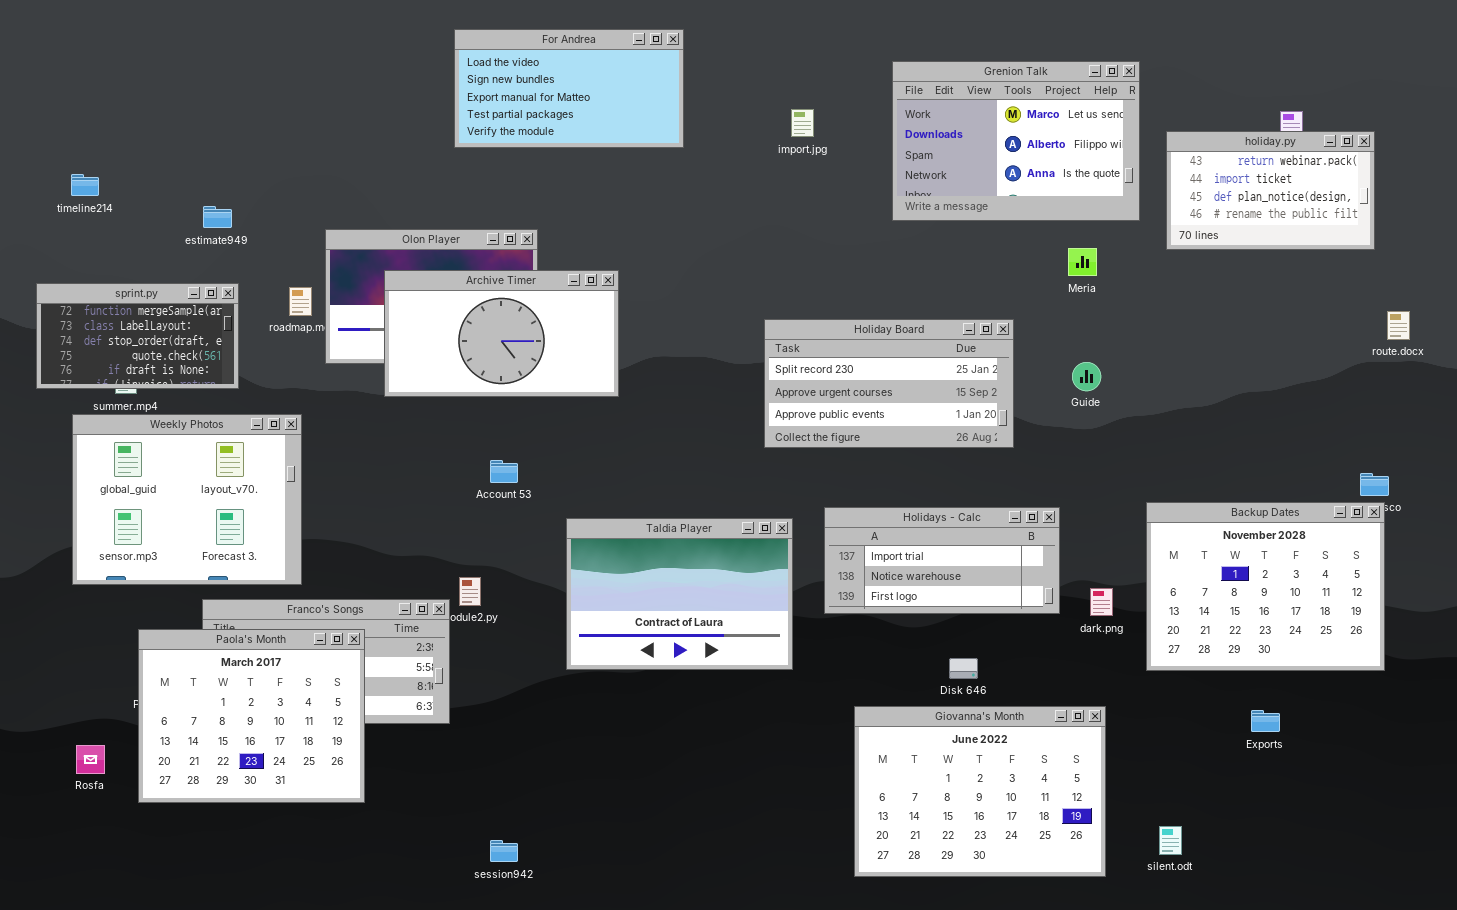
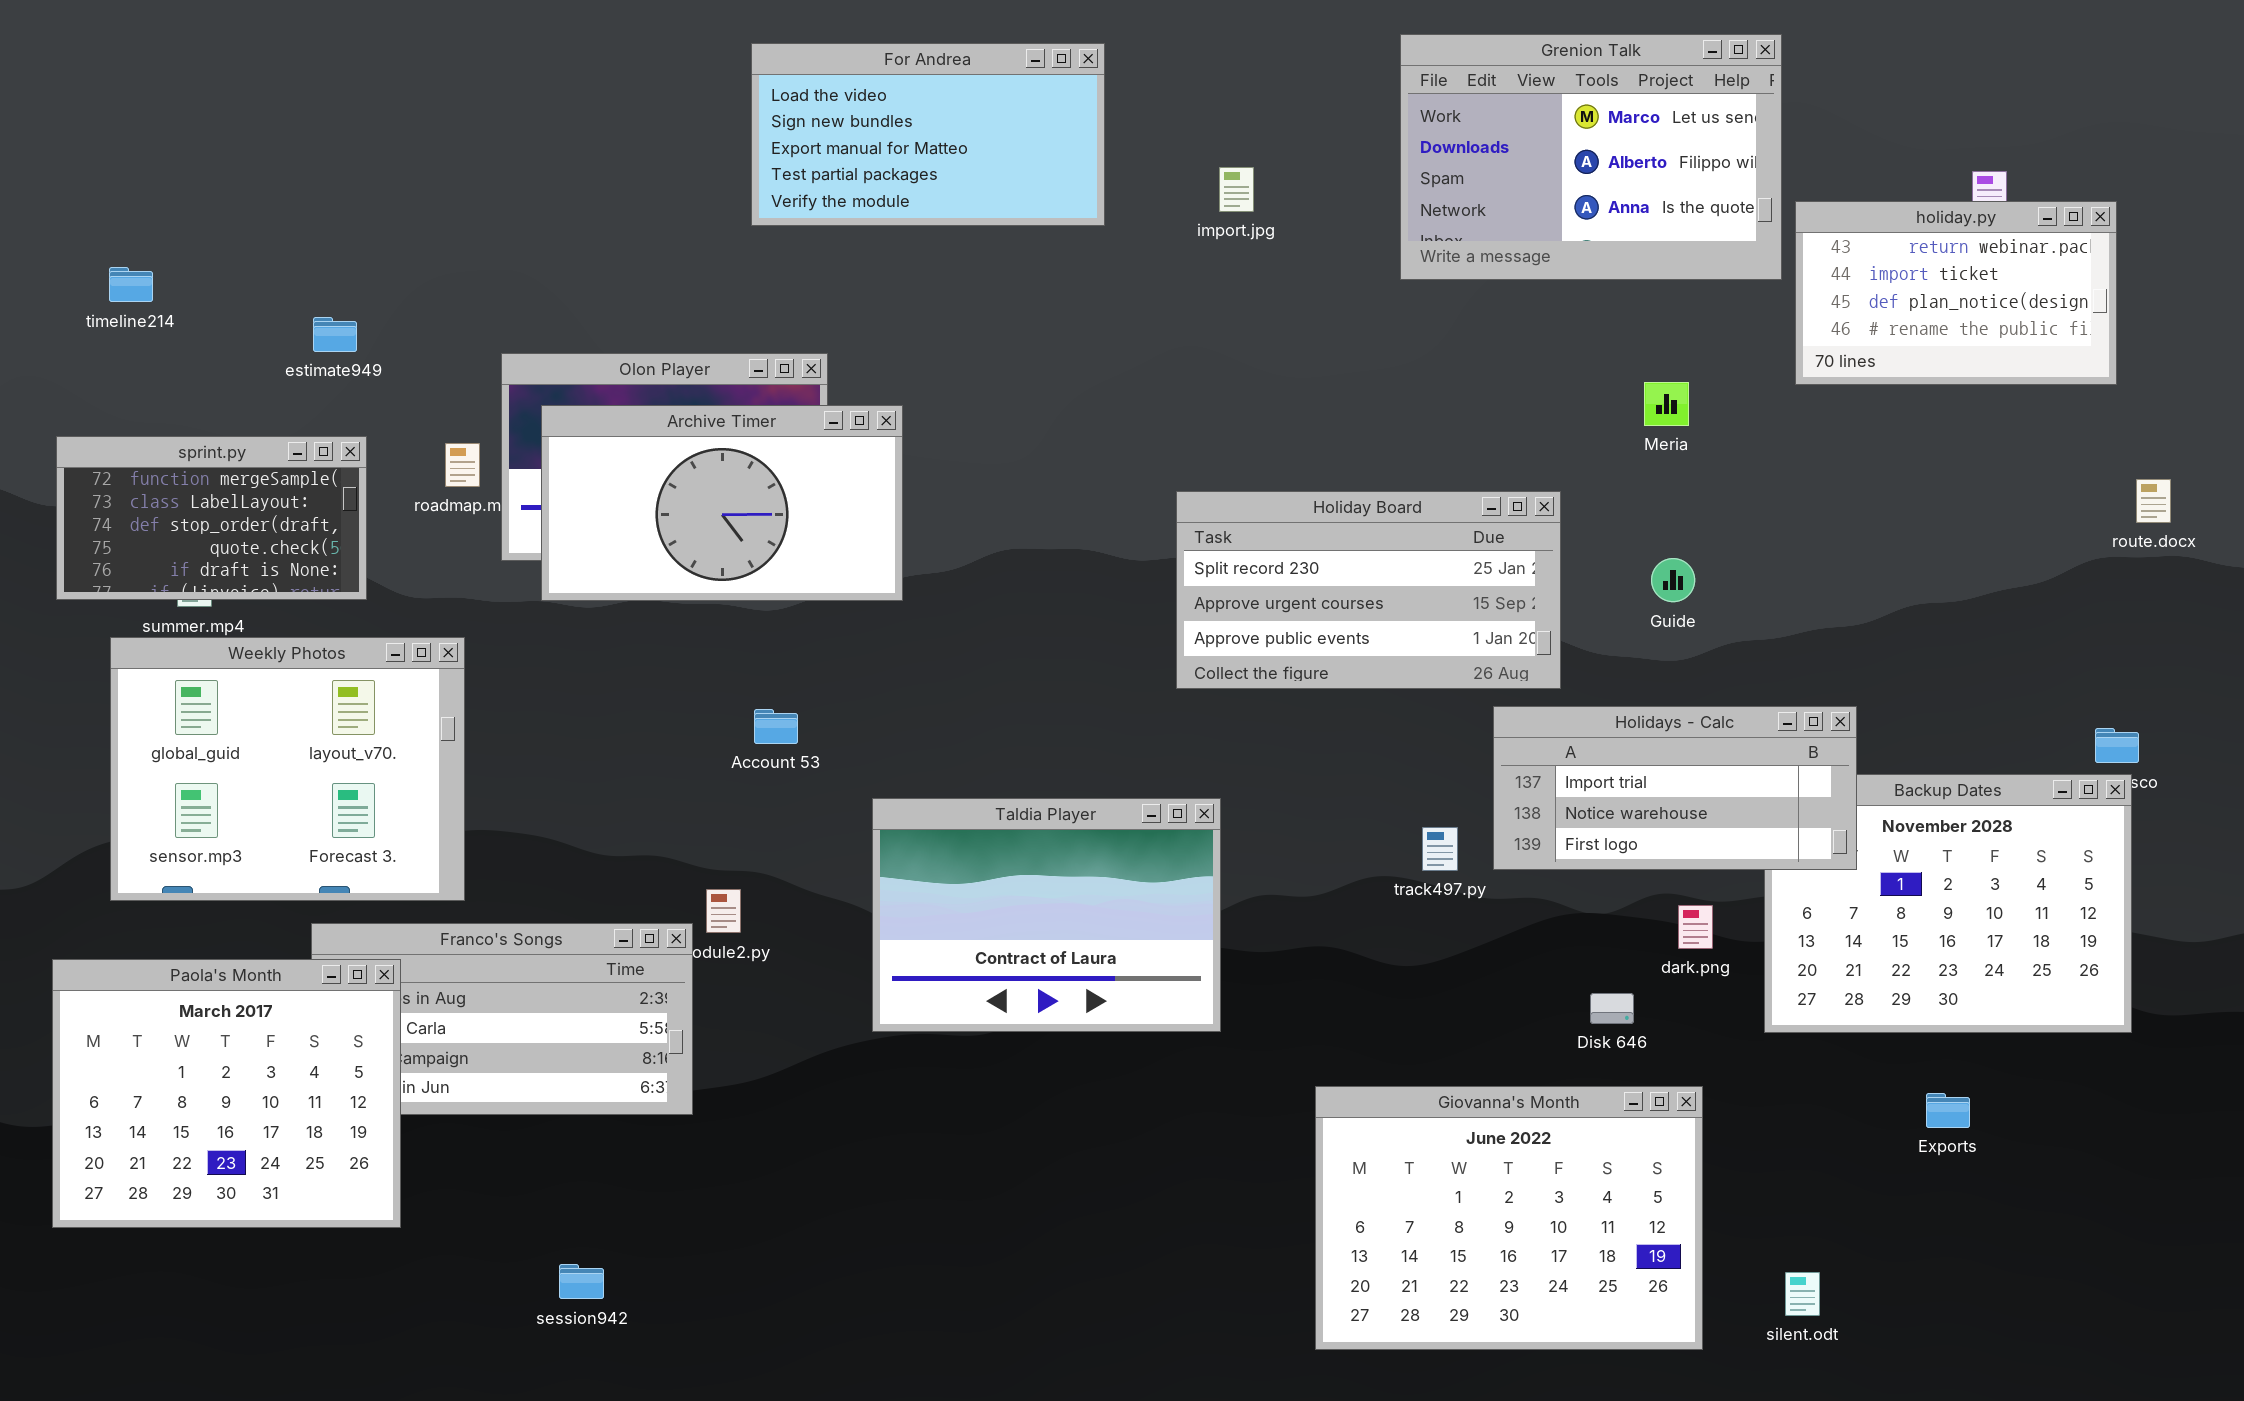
For Andrea: [454,29,684,148] -> [751,43,1105,226], moved
Grenion Talk: [892,61,1140,221] -> [1400,34,1782,280], moved
Archive Timer: [384,270,619,397] -> [541,405,903,601], moved
Holidays - Calc: [824,507,1060,614] -> [1493,706,1857,870], moved
Paola's Month: [138,629,365,803] -> [52,959,401,1228], moved
Disk 646: [949,658,978,679] -> [1590,993,1634,1024], moved
session942: [490,840,518,862] -> [559,1264,604,1299], moved

